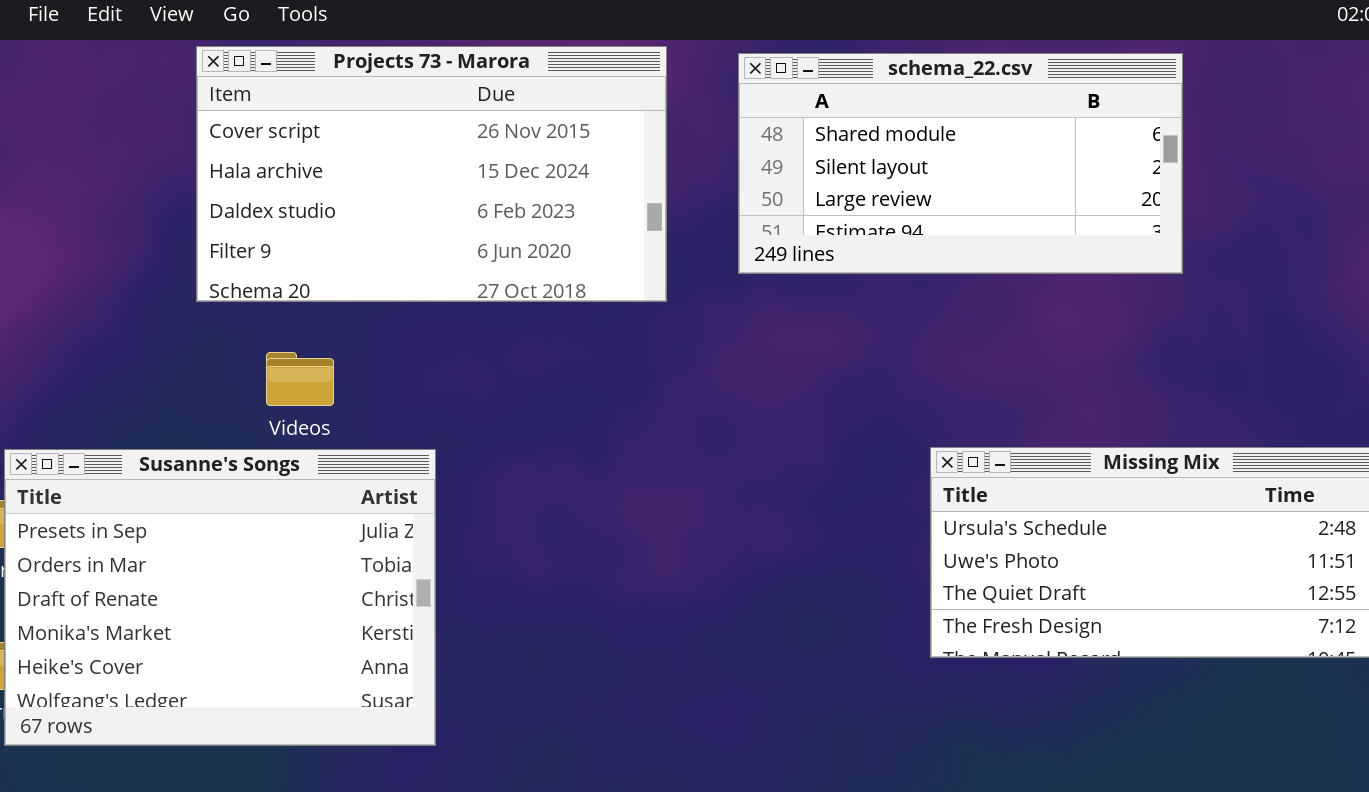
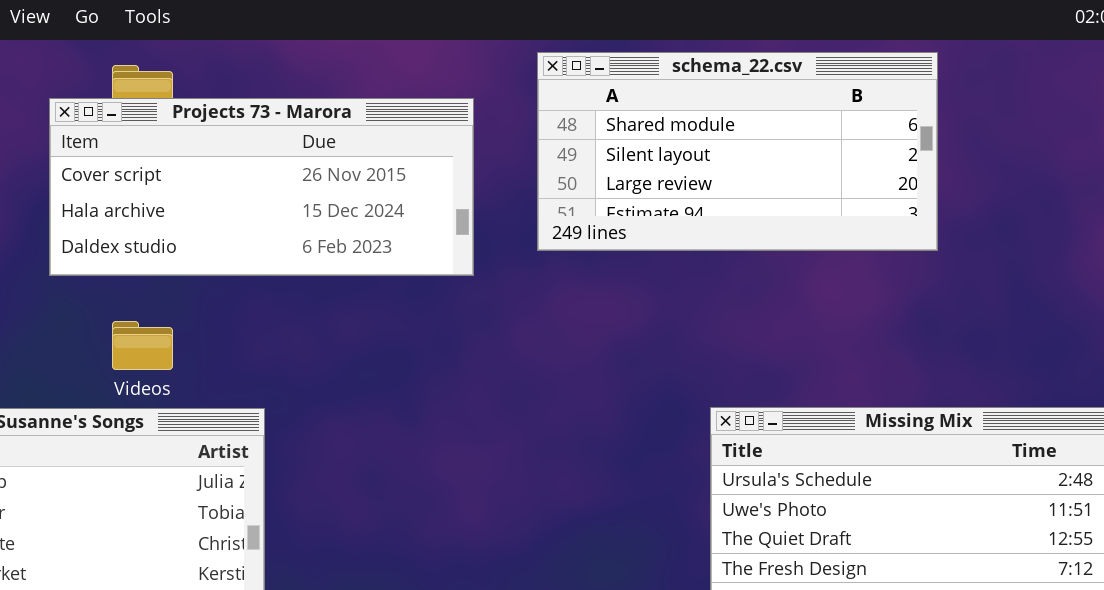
Projects 73 - Marora: [196,46,667,302] -> [49,98,474,276], resized

